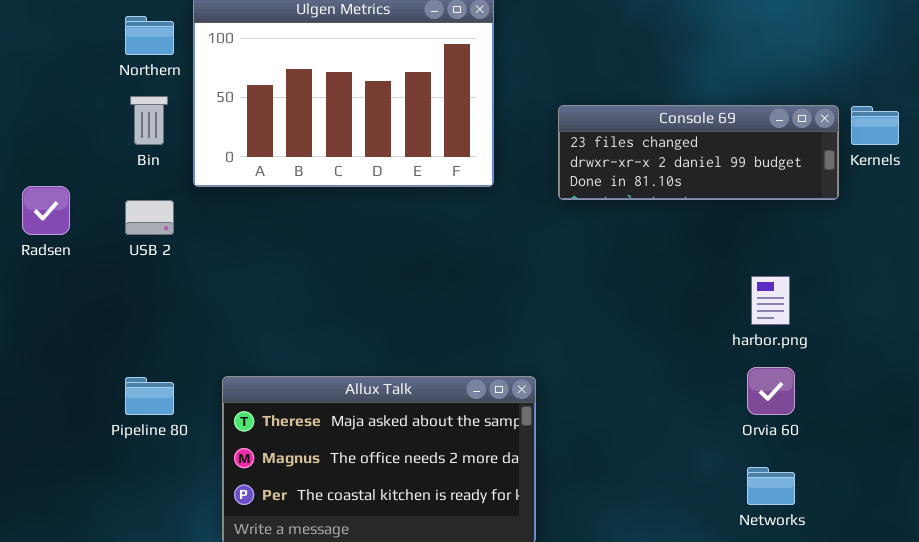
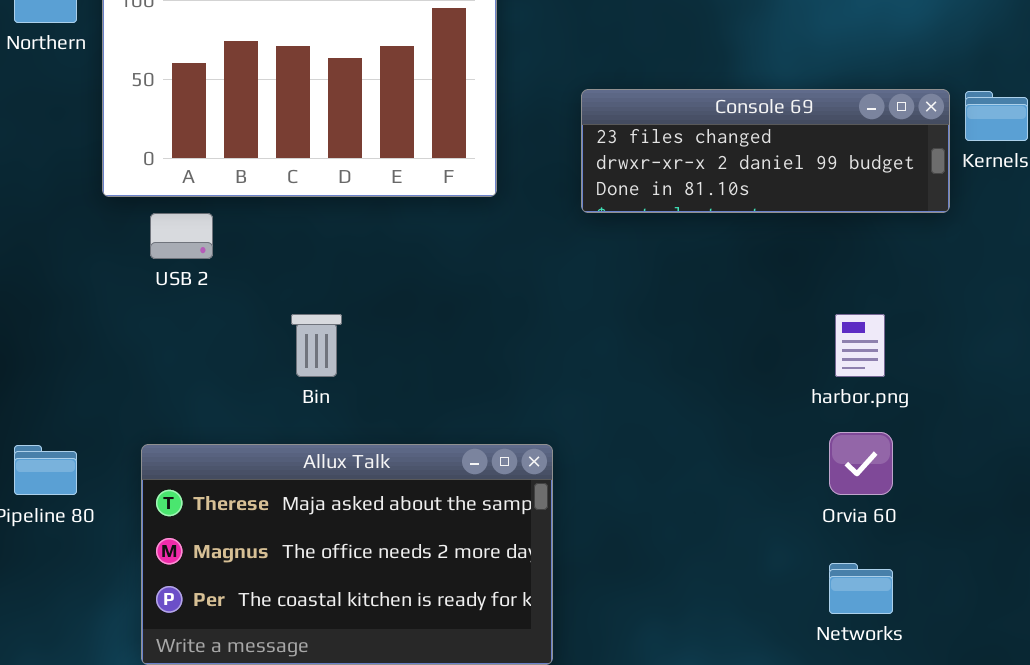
Bin: [130,96,168,145] -> [291,314,342,377], moved
USB 2: [125,200,174,235] -> [150,213,213,259], moved

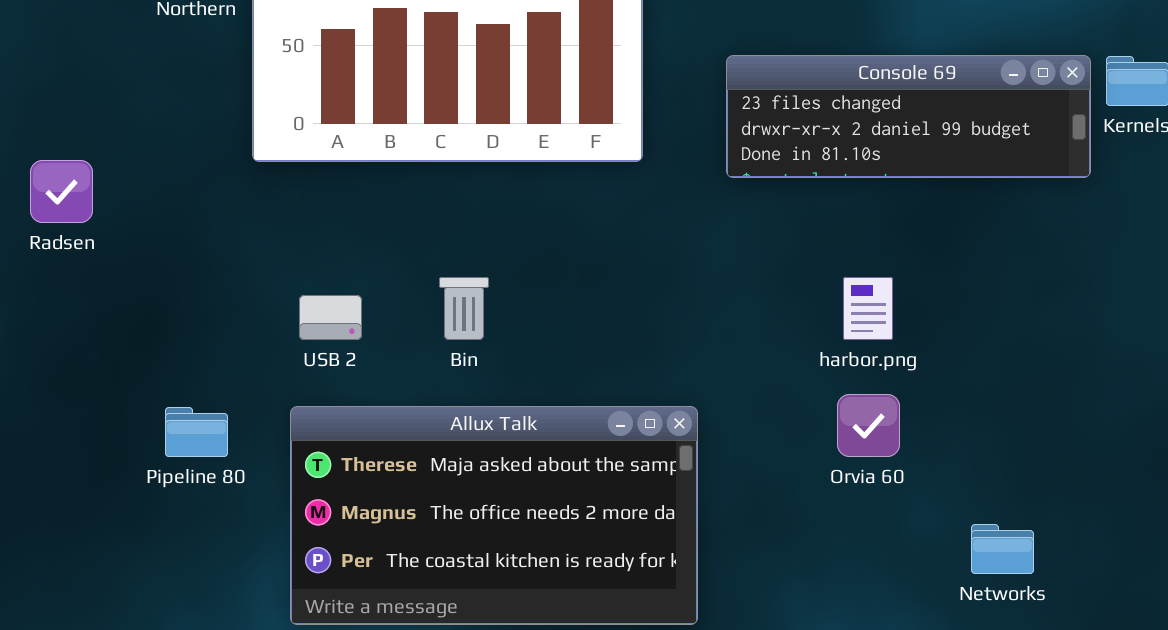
USB 2: [150,213,213,259] -> [299,295,362,340], moved
harbor.png: [835,314,885,377] -> [843,277,893,340], moved
Orvia 60: [829,432,893,495] -> [837,394,900,457], moved

